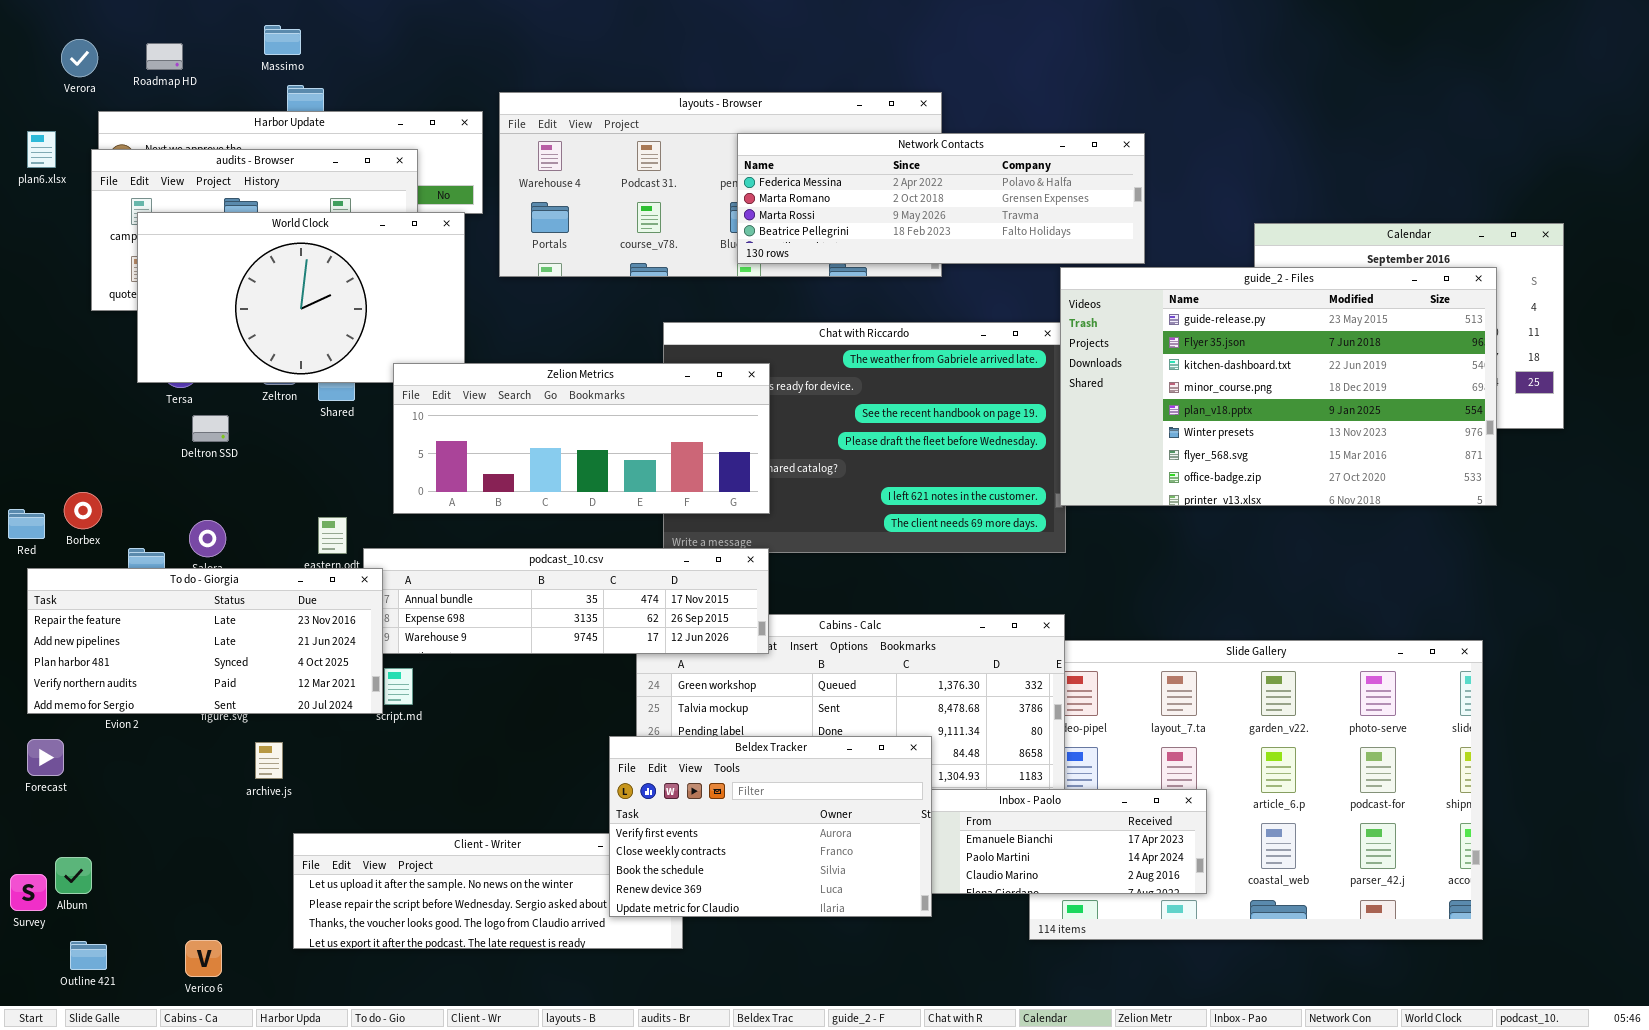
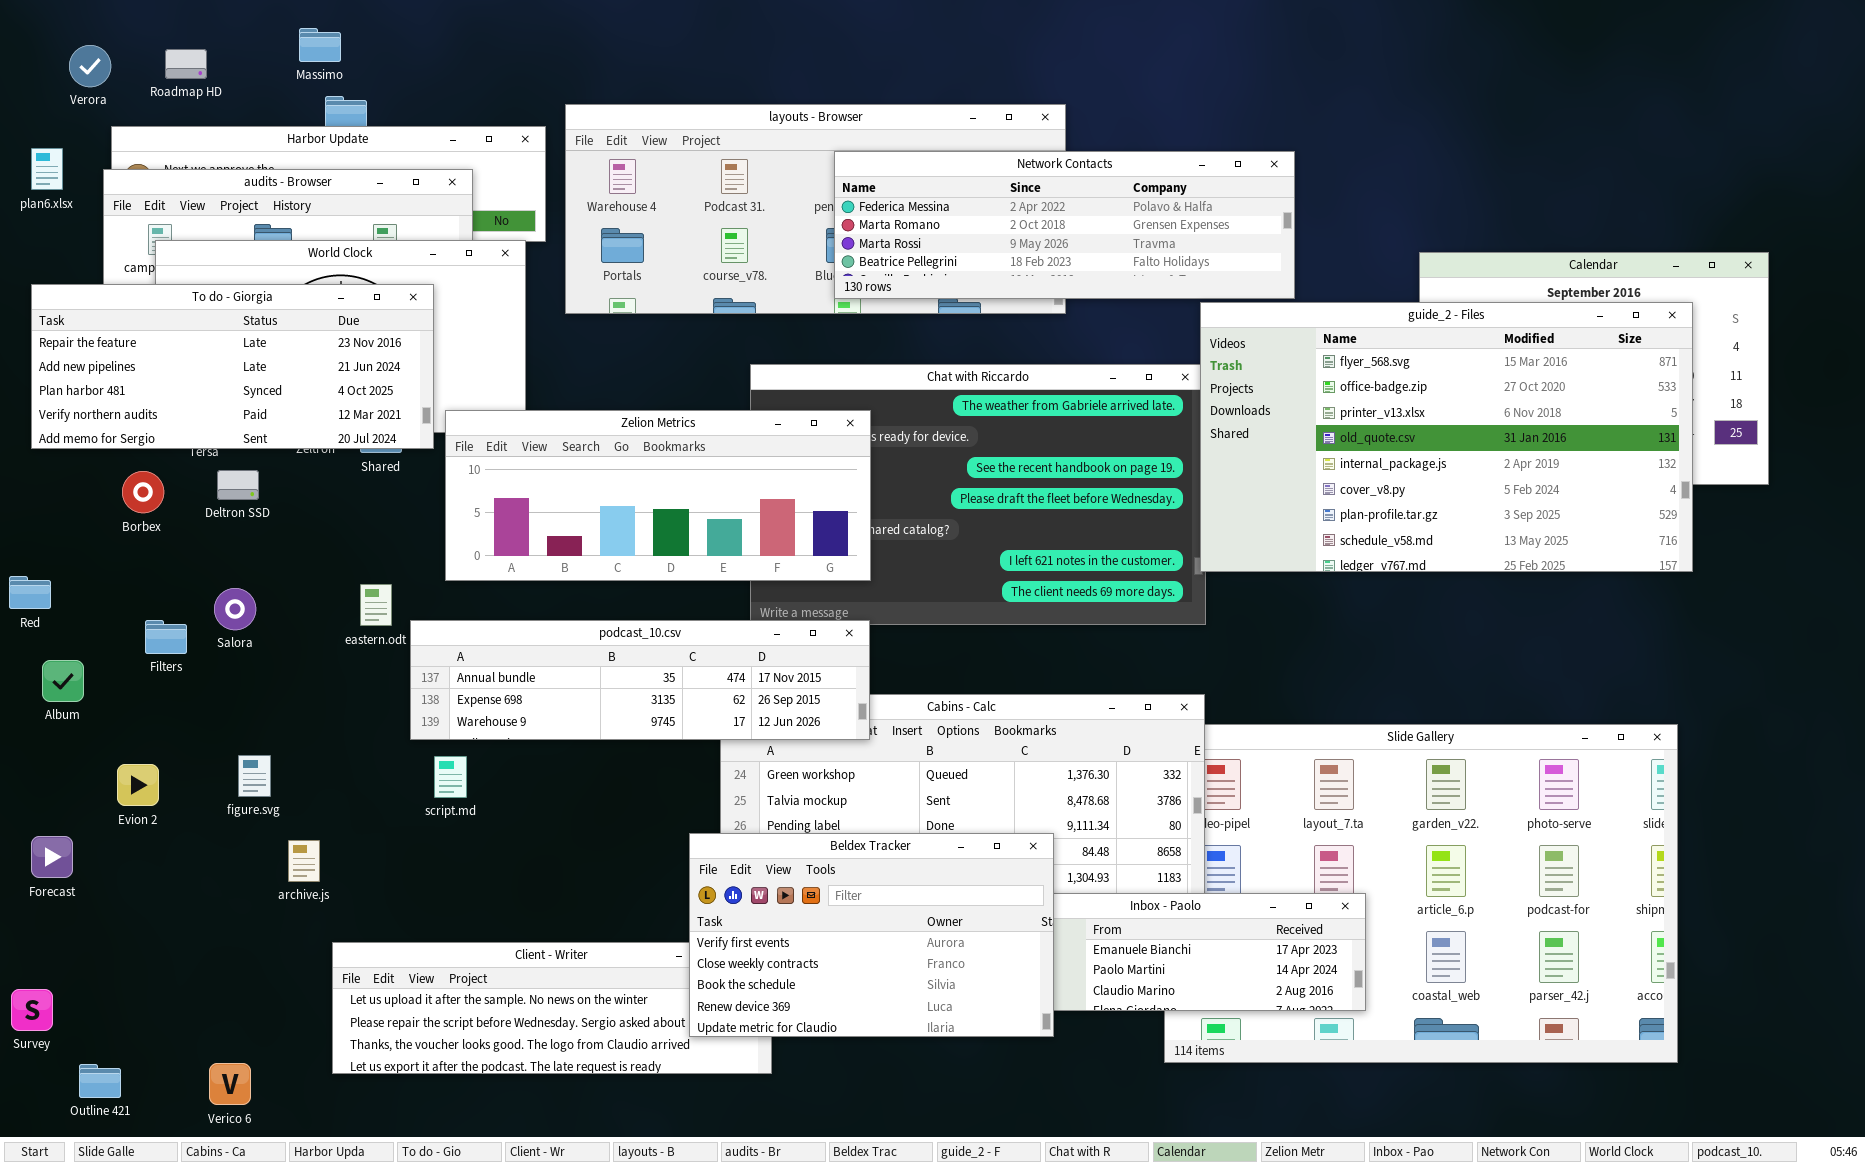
guide_2 - Files: [1060,267,1497,506] -> [1200,302,1693,572], scrolled down 6 rows
Borbex: [64,492,102,529] -> [122,471,164,513], moved
To do - Giorgia: [27,568,383,714] -> [31,284,434,449], moved
Album: [55,857,92,894] -> [42,660,84,702], moved

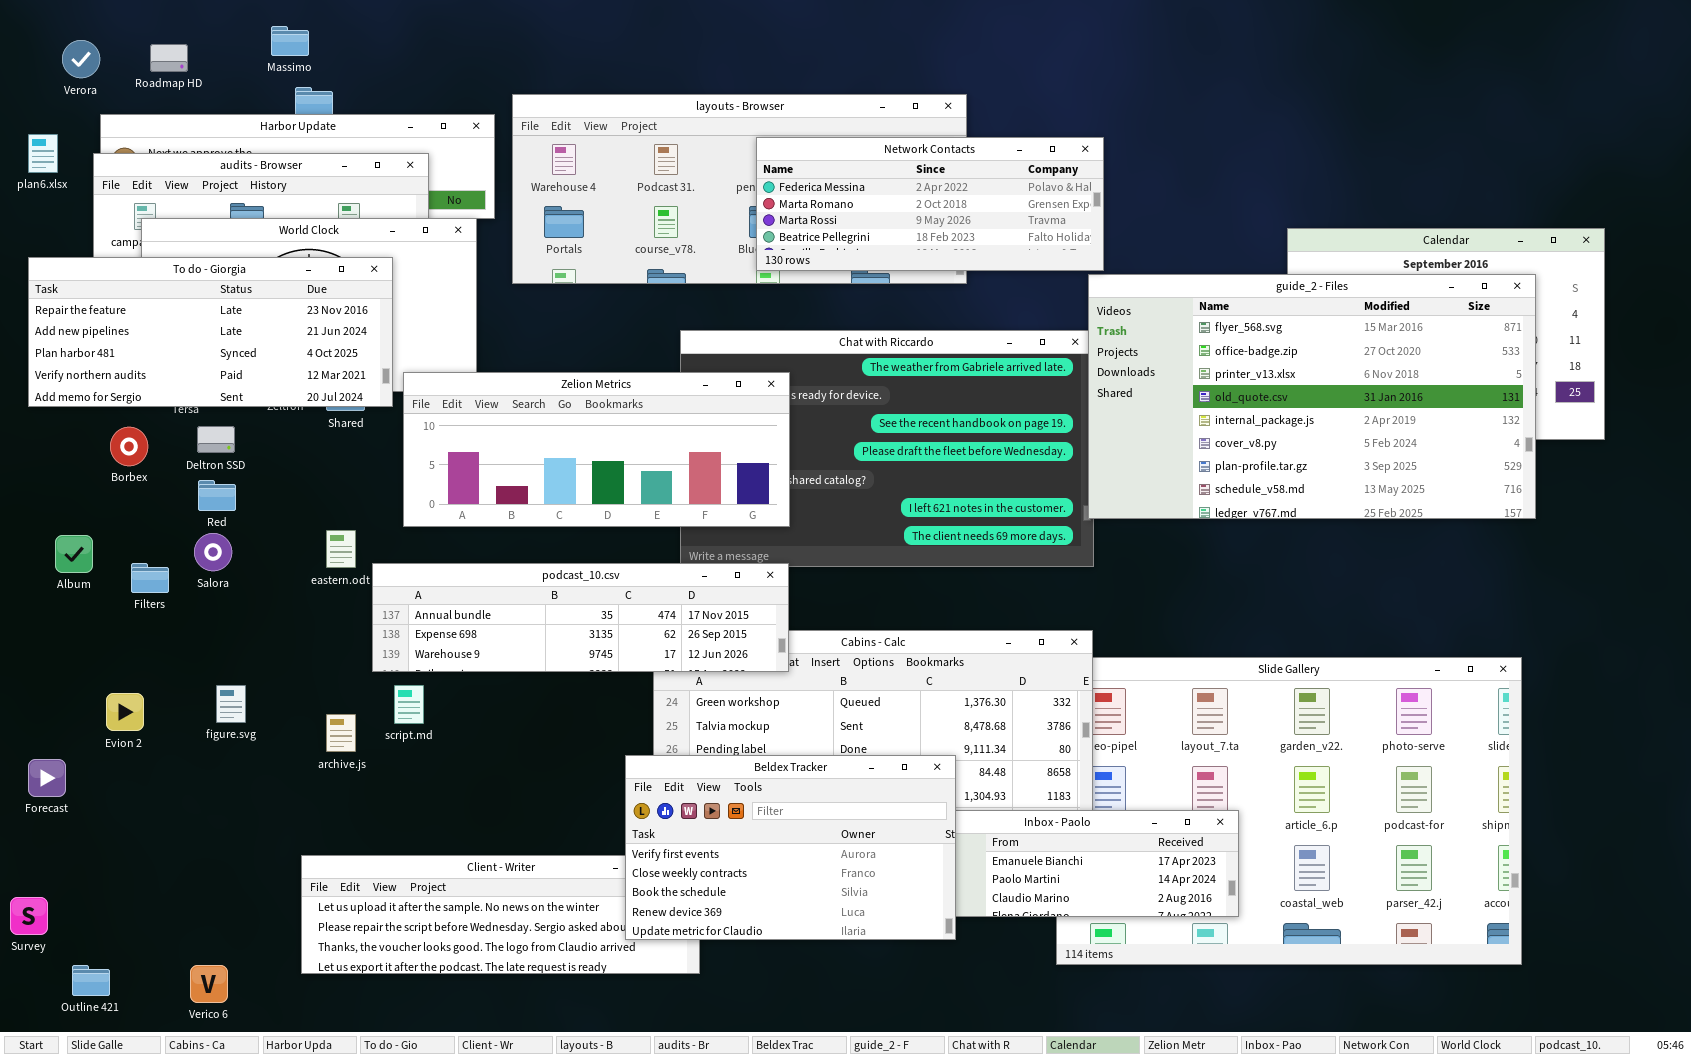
Network Contacts: [834,151,1295,299] -> [756,137,1104,271], resized
Red: [9,576,51,609] -> [198,480,236,511], moved
Album: [42,660,84,702] -> [55,535,93,573], moved
archive.js: [288,840,320,882] -> [326,714,356,752], moved

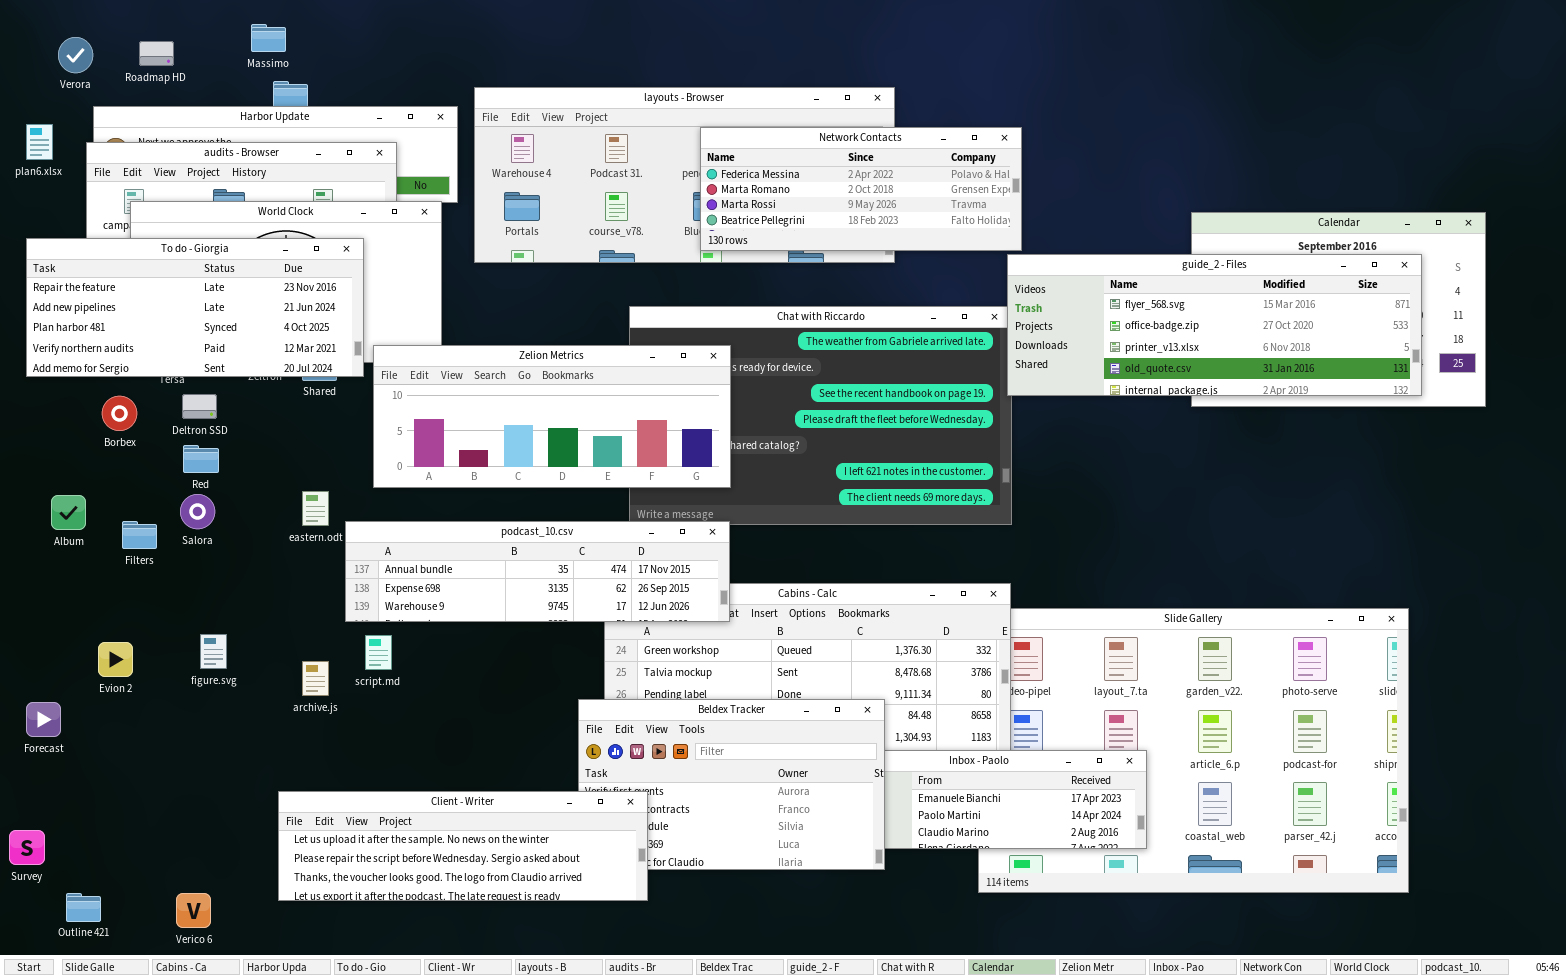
guide_2 - Files: [1088,274,1536,519] -> [1007,254,1422,396], resized
Client - Writer: [301,855,700,974] -> [278,791,648,901], raised

